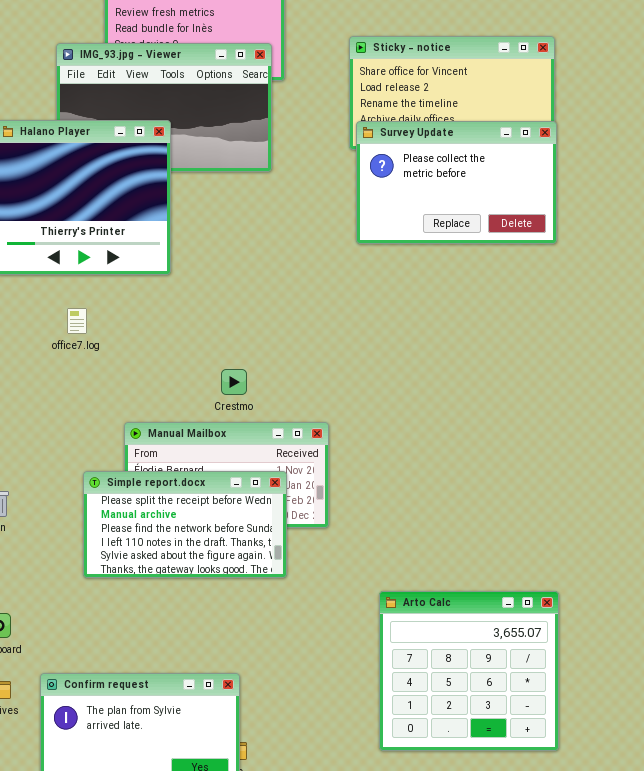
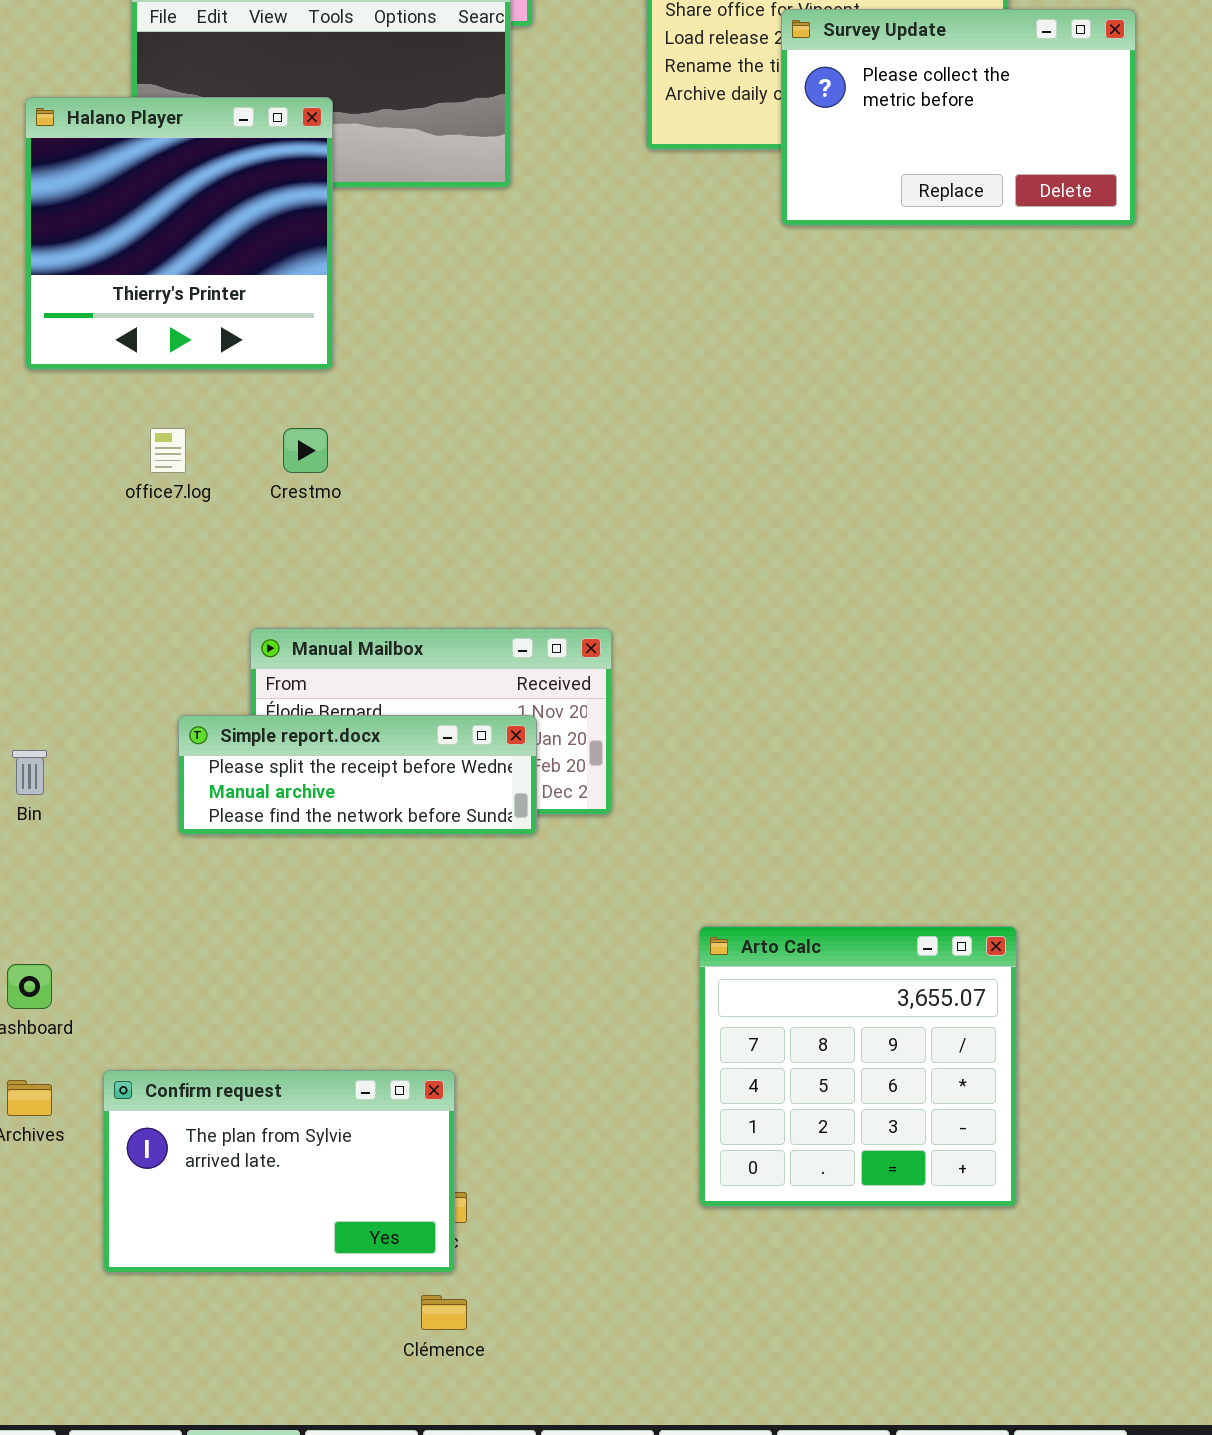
Survey Update: [356,121,557,244] -> [781,9,1136,226], moved
Crestmo: [221,369,247,395] -> [283,428,328,473], moved
Simple report.docx: [83,471,287,578] -> [178,715,537,835], resized

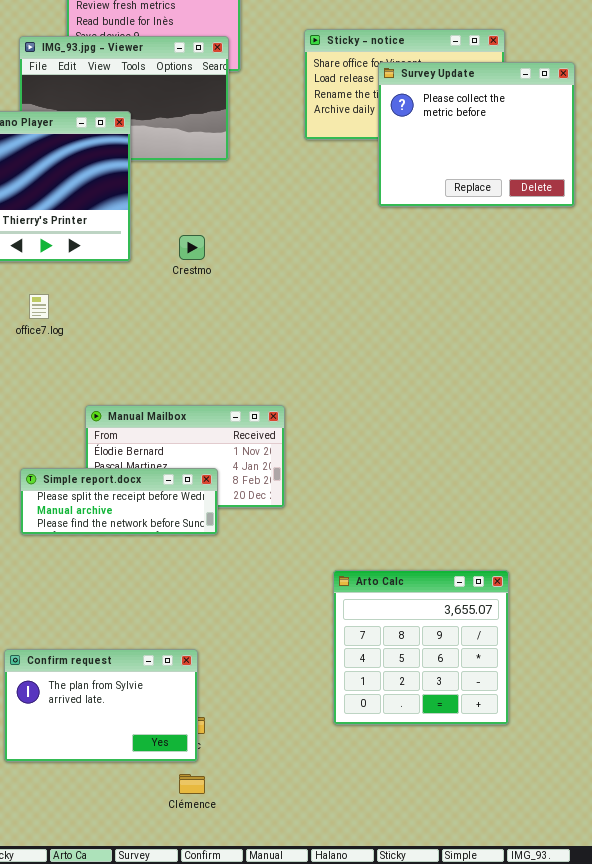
Survey Update: [781,9,1136,226] -> [378,62,575,207], resized
Crestmo: [283,428,328,473] -> [179,235,205,260], moved
Simple report.docx: [178,715,537,835] -> [20,468,218,535], moved

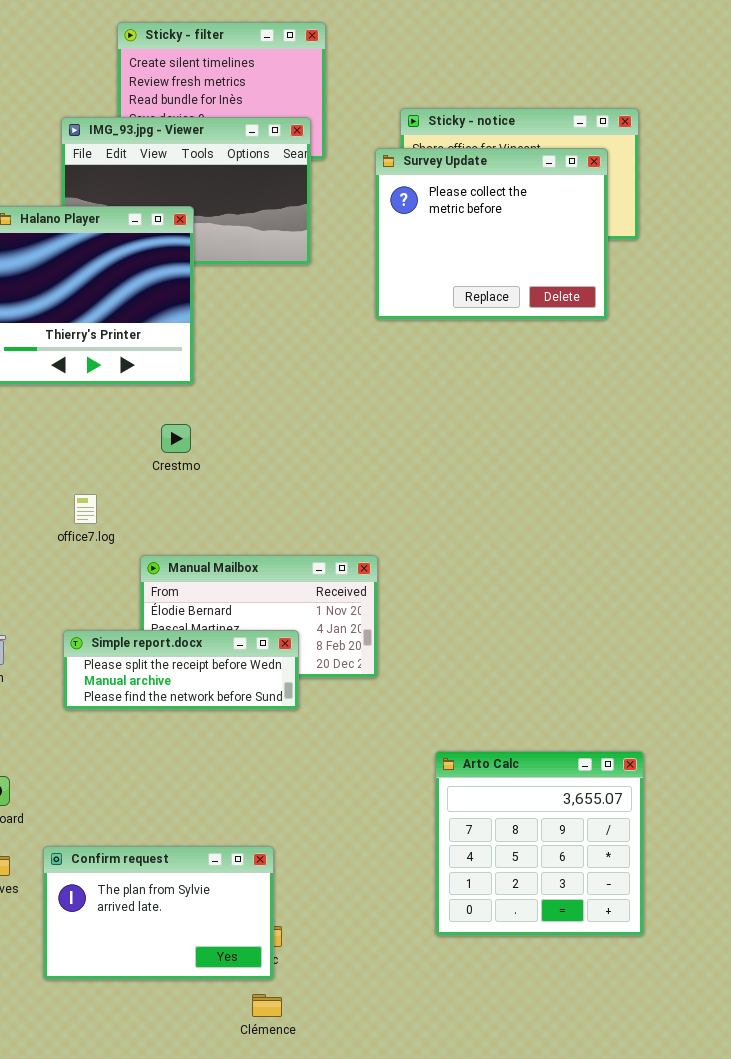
Survey Update: [378,62,575,207] -> [375,148,608,320], moved
Crestmo: [179,235,205,260] -> [161,424,191,453], moved
office7.log: [29,294,49,319] -> [74,494,97,524], moved

